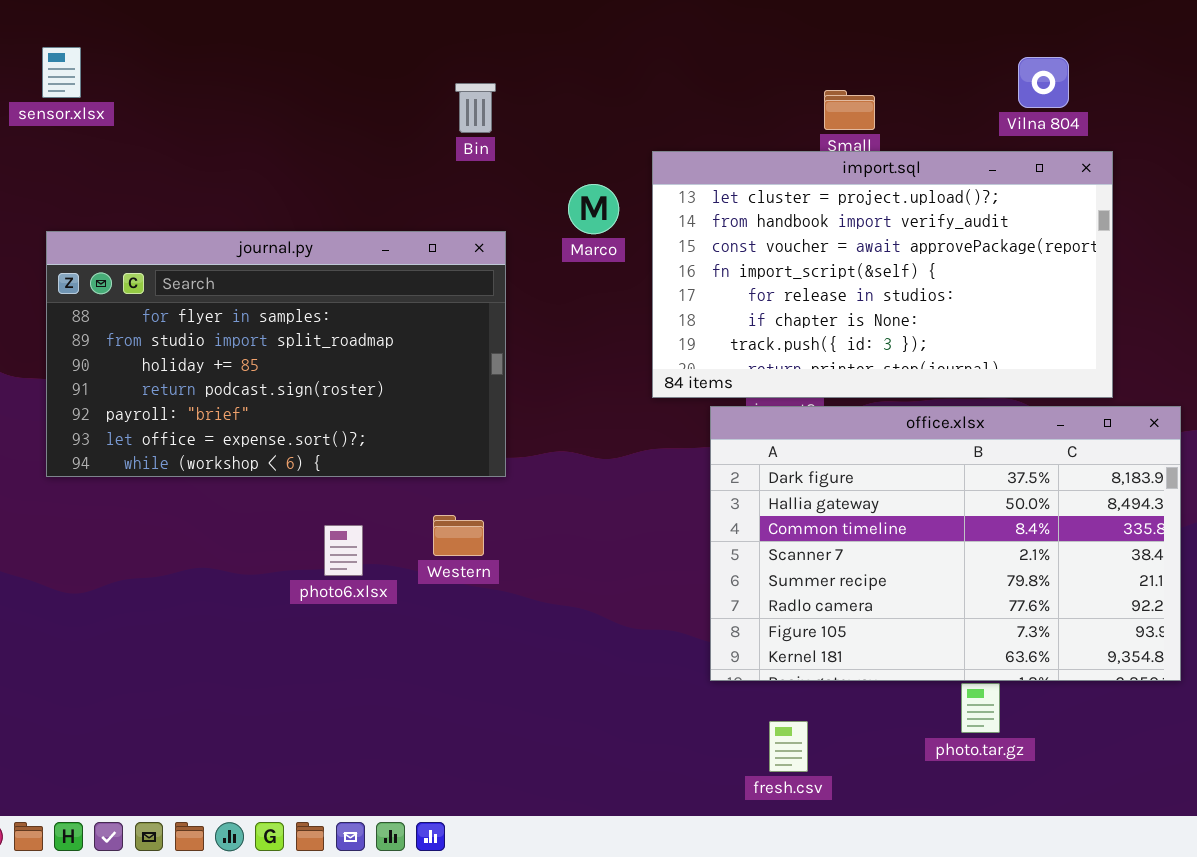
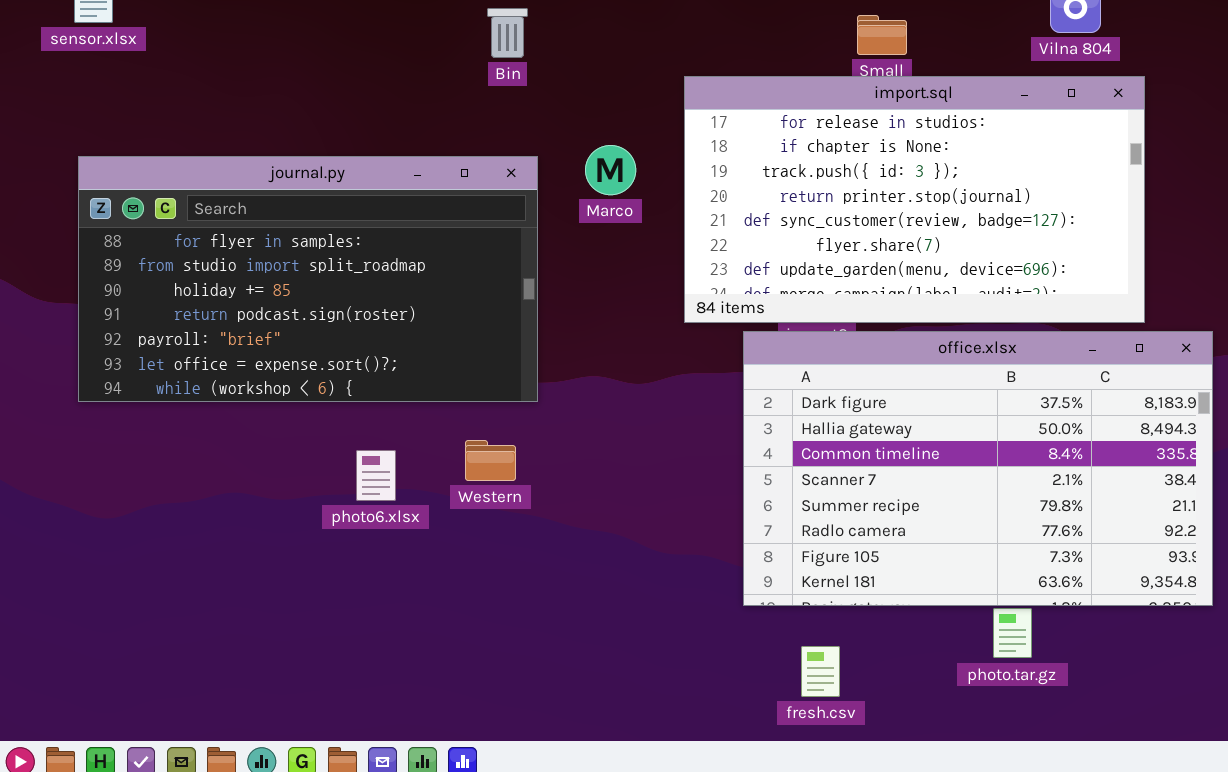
import.sql: [652,151,1113,398] -> [684,76,1145,323], scrolled down 4 rows
Marco: [568,184,619,234] -> [585,145,636,195], moved

